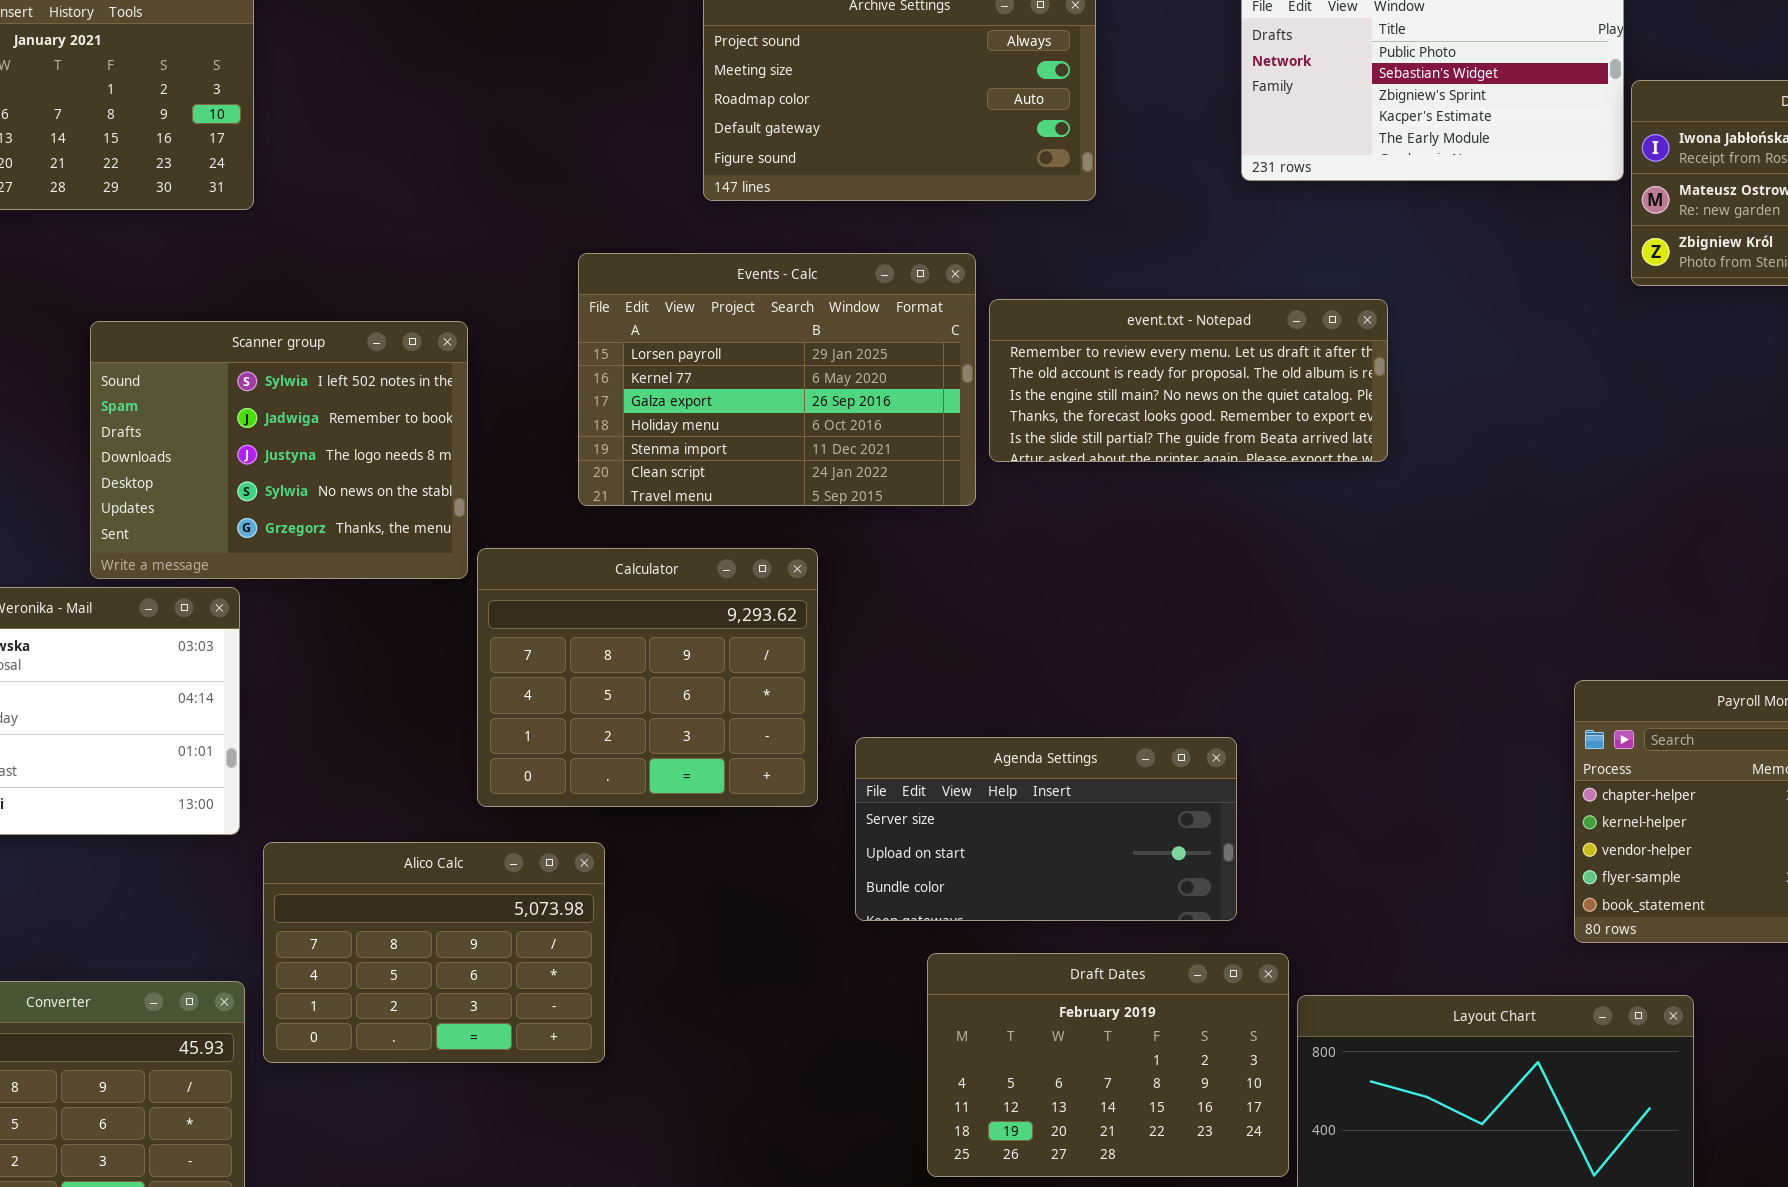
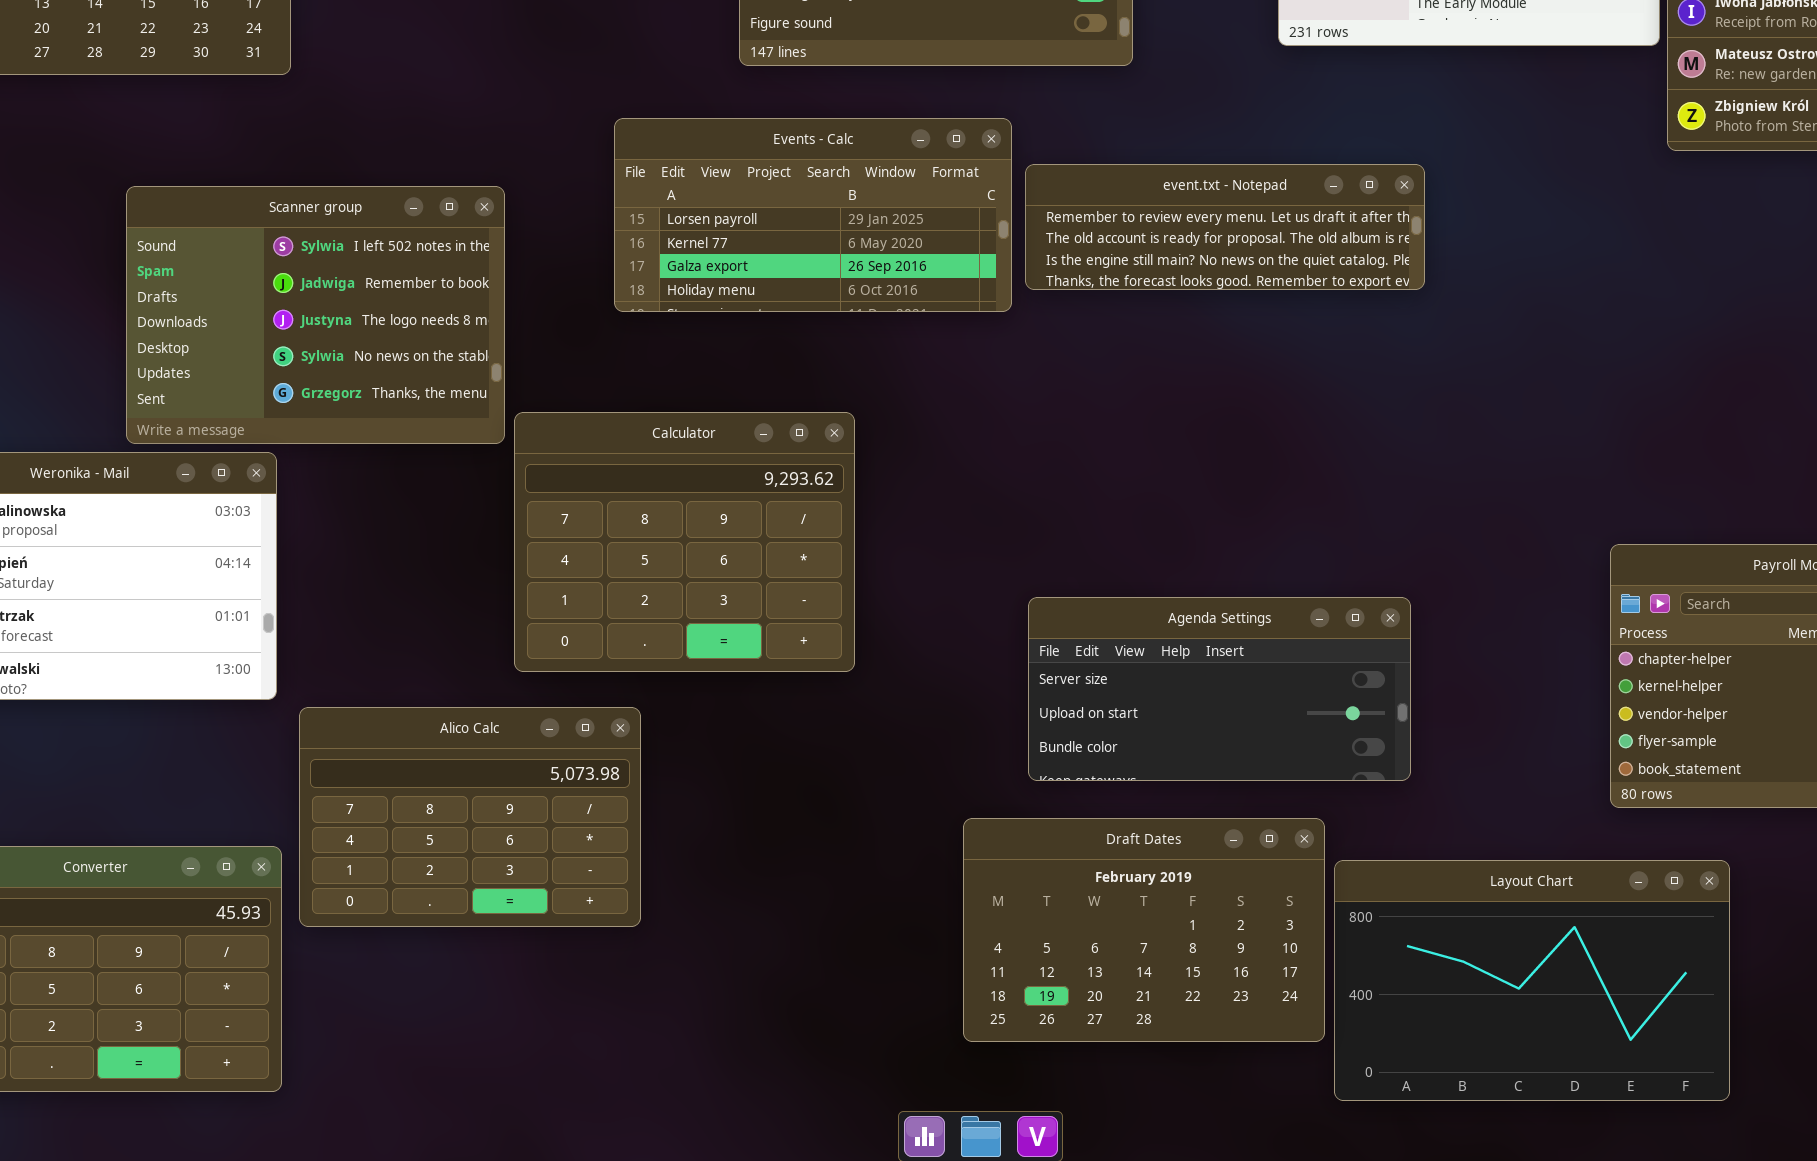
Events - Calc: [578,253,976,506] -> [614,118,1012,312], resized
event.txt - Notepad: [989,299,1388,462] -> [1025,164,1425,290], resized
Agenda Settings: [855,737,1237,921] -> [1028,597,1411,781], moved

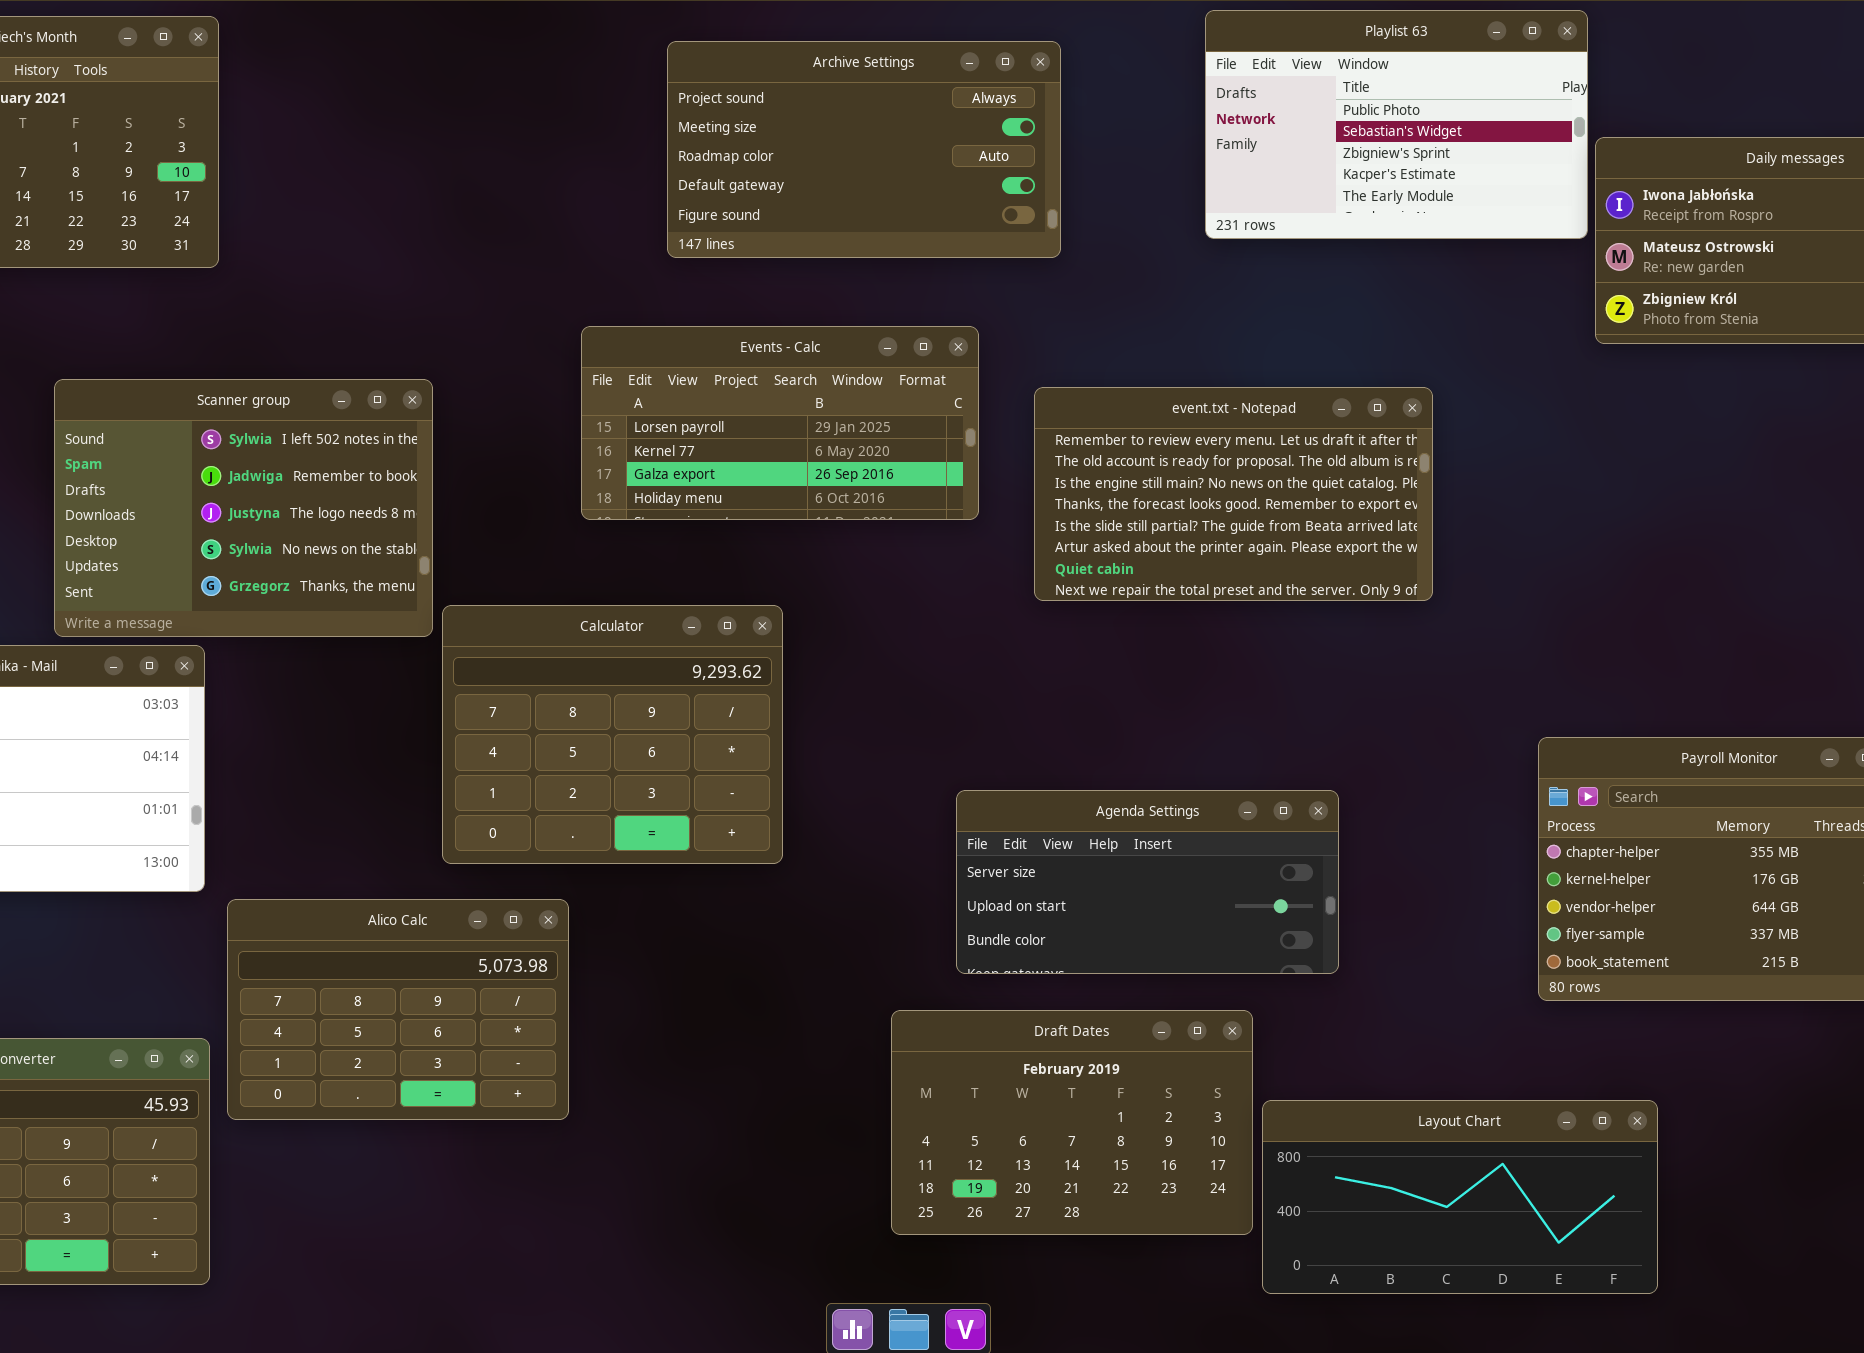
Events - Calc: [614,118,1012,312] -> [581,326,979,520], moved
event.txt - Notepad: [1025,164,1425,290] -> [1034,387,1433,601], moved, resized
Layout Chart: [1334,860,1730,1101] -> [1262,1100,1658,1294], resized

